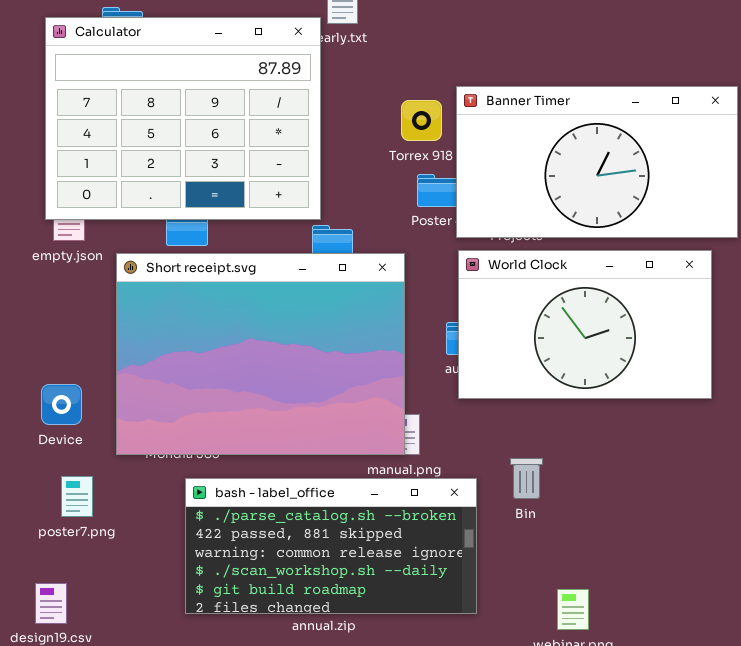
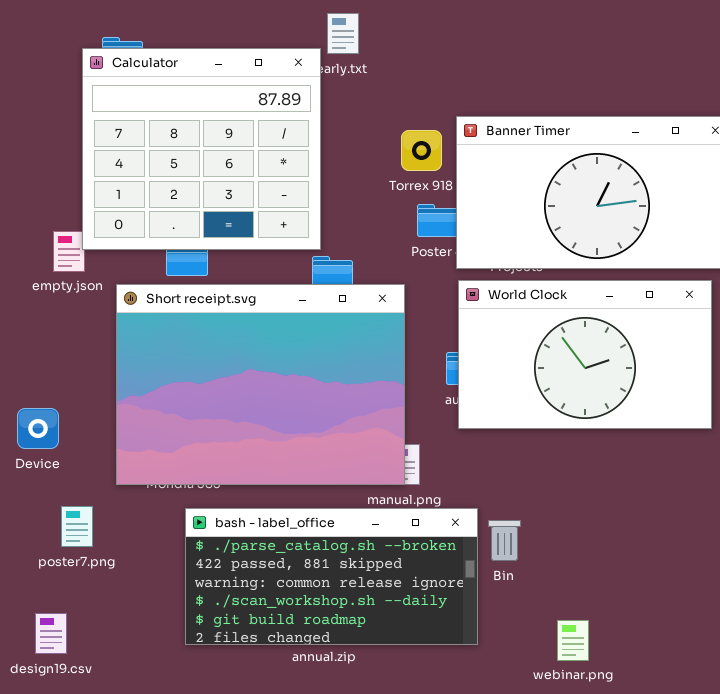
Calculator: [45,17,321,220] -> [82,48,321,250], resized
Device: [41,384,82,425] -> [17,408,59,449], moved
Bin: [510,458,543,499] -> [488,520,521,561], moved

